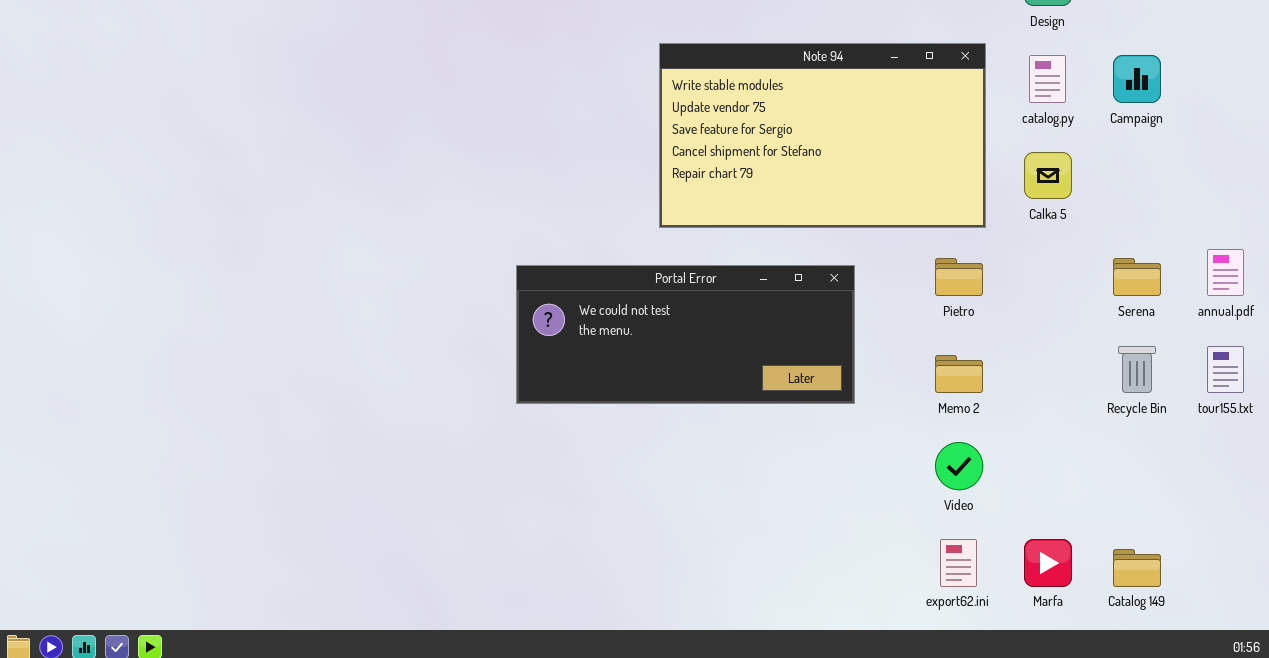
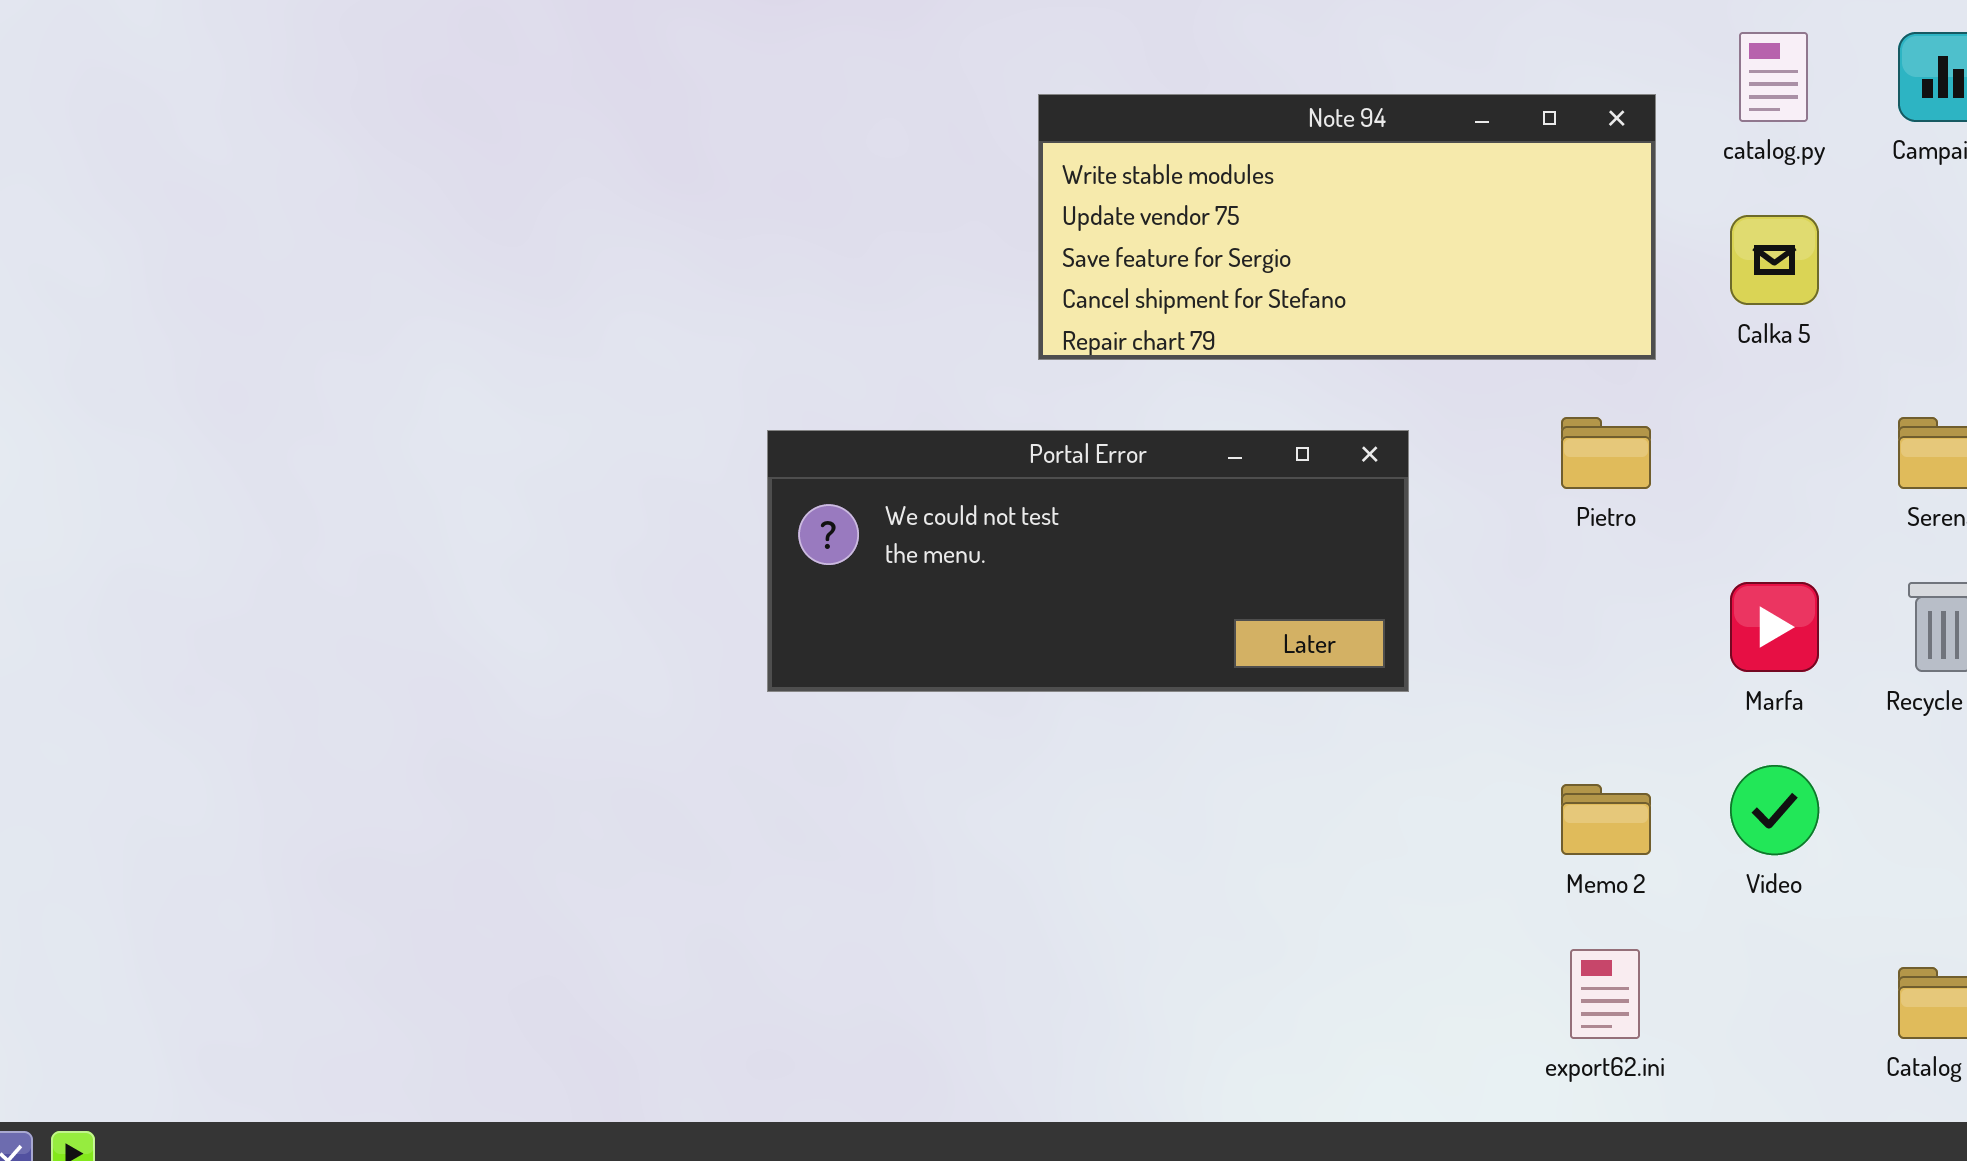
Note 94: [659,43,986,228] -> [1038,94,1656,360], resized
Memo 2: [935,355,983,393] -> [1561,784,1651,855], moved
Video: [935,442,983,490] -> [1730,765,1819,855], moved
Marfa: [1024,539,1072,587] -> [1730,582,1819,672], moved

